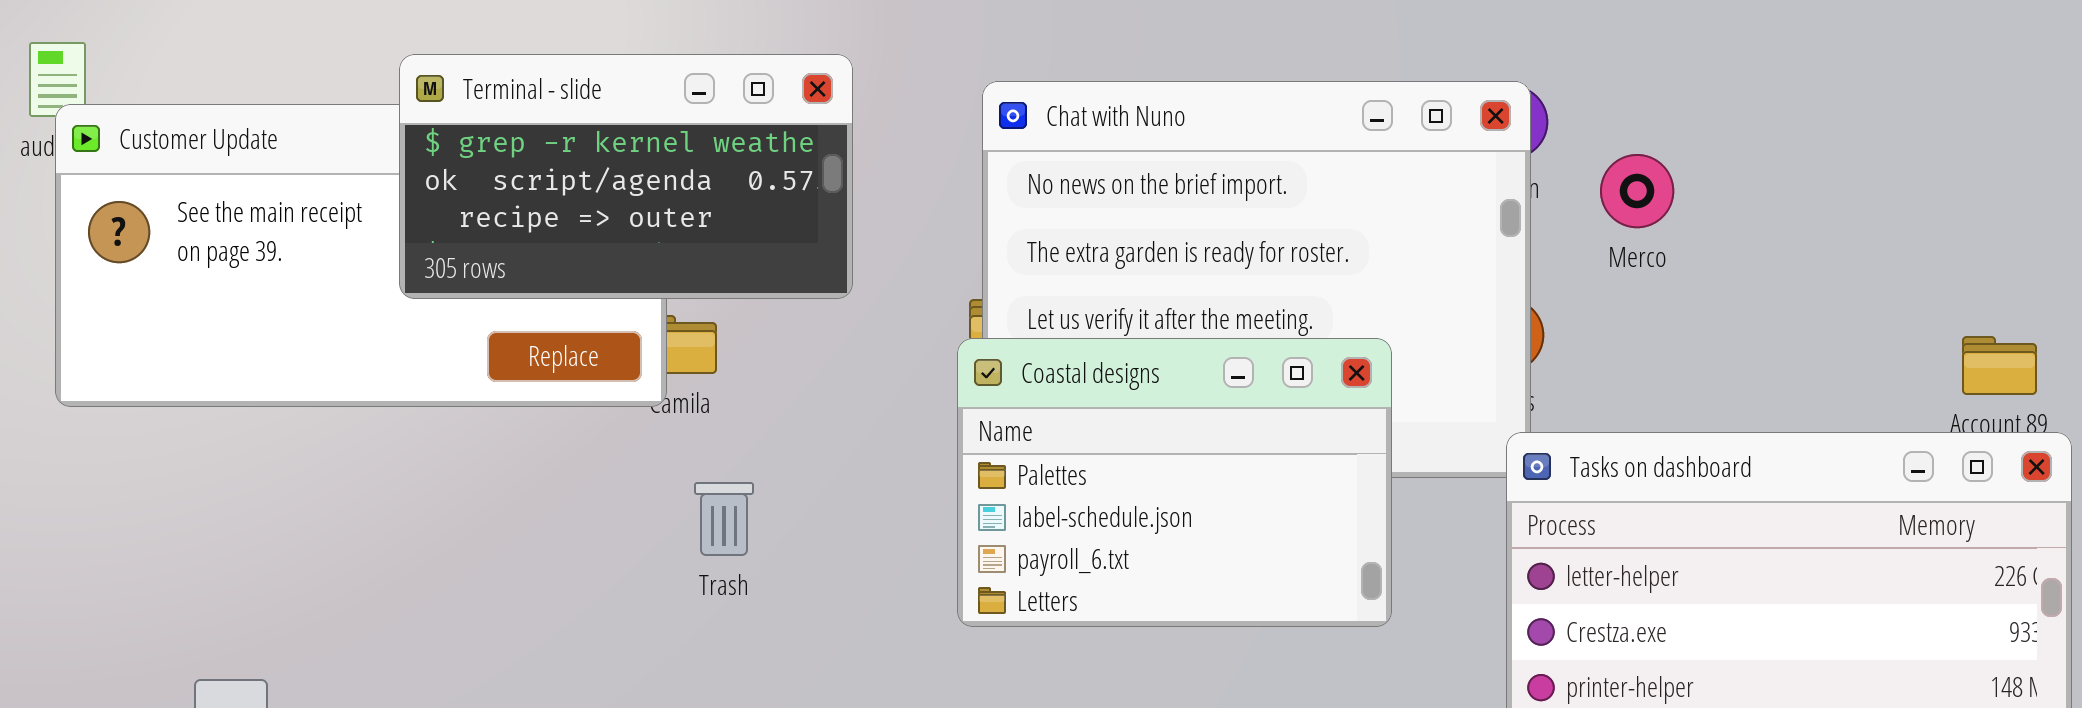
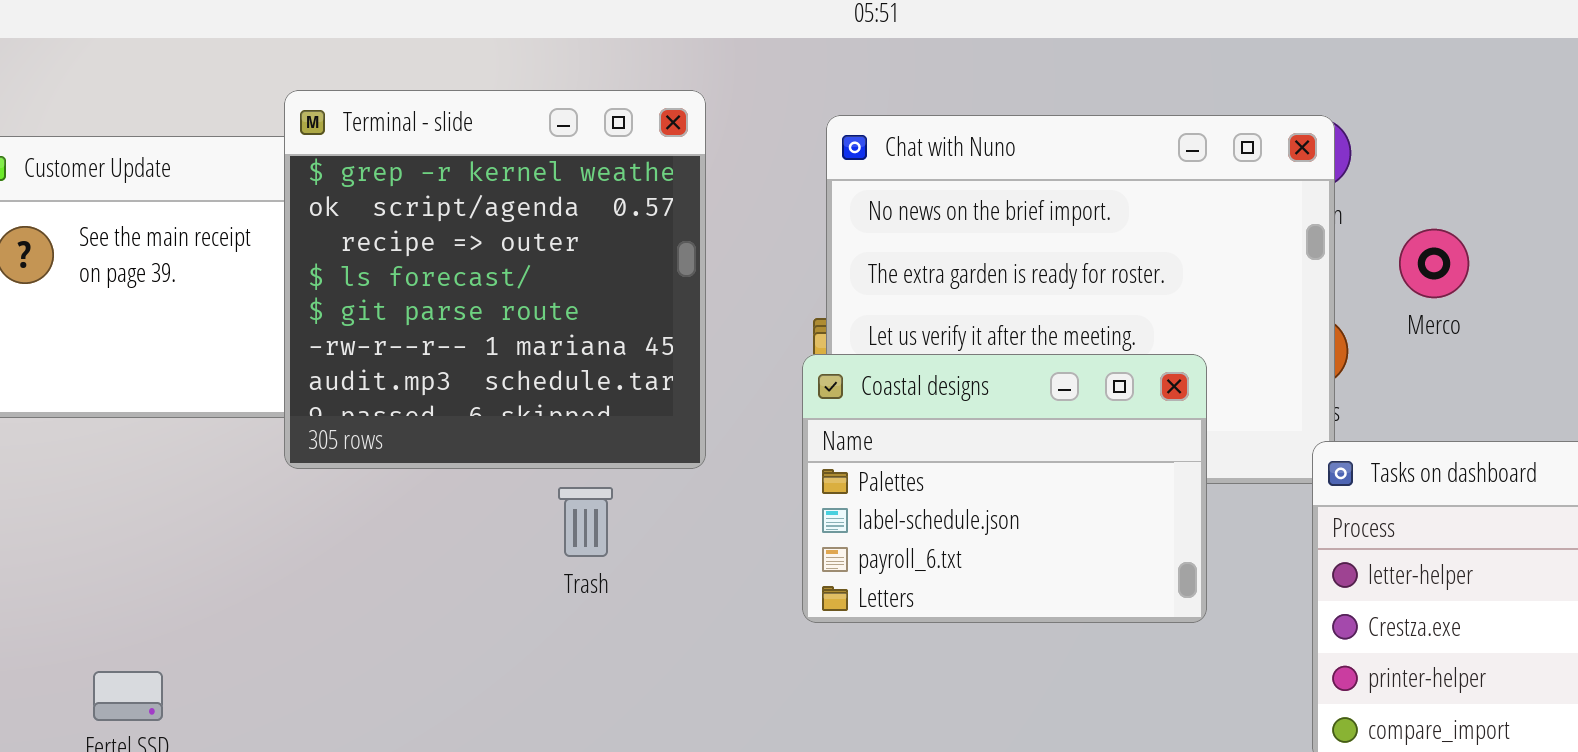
Terminal - slide: [399,54,853,299] -> [284,90,706,469], resized
Merco: [1600,154,1674,228] -> [1399,229,1469,298], moved

